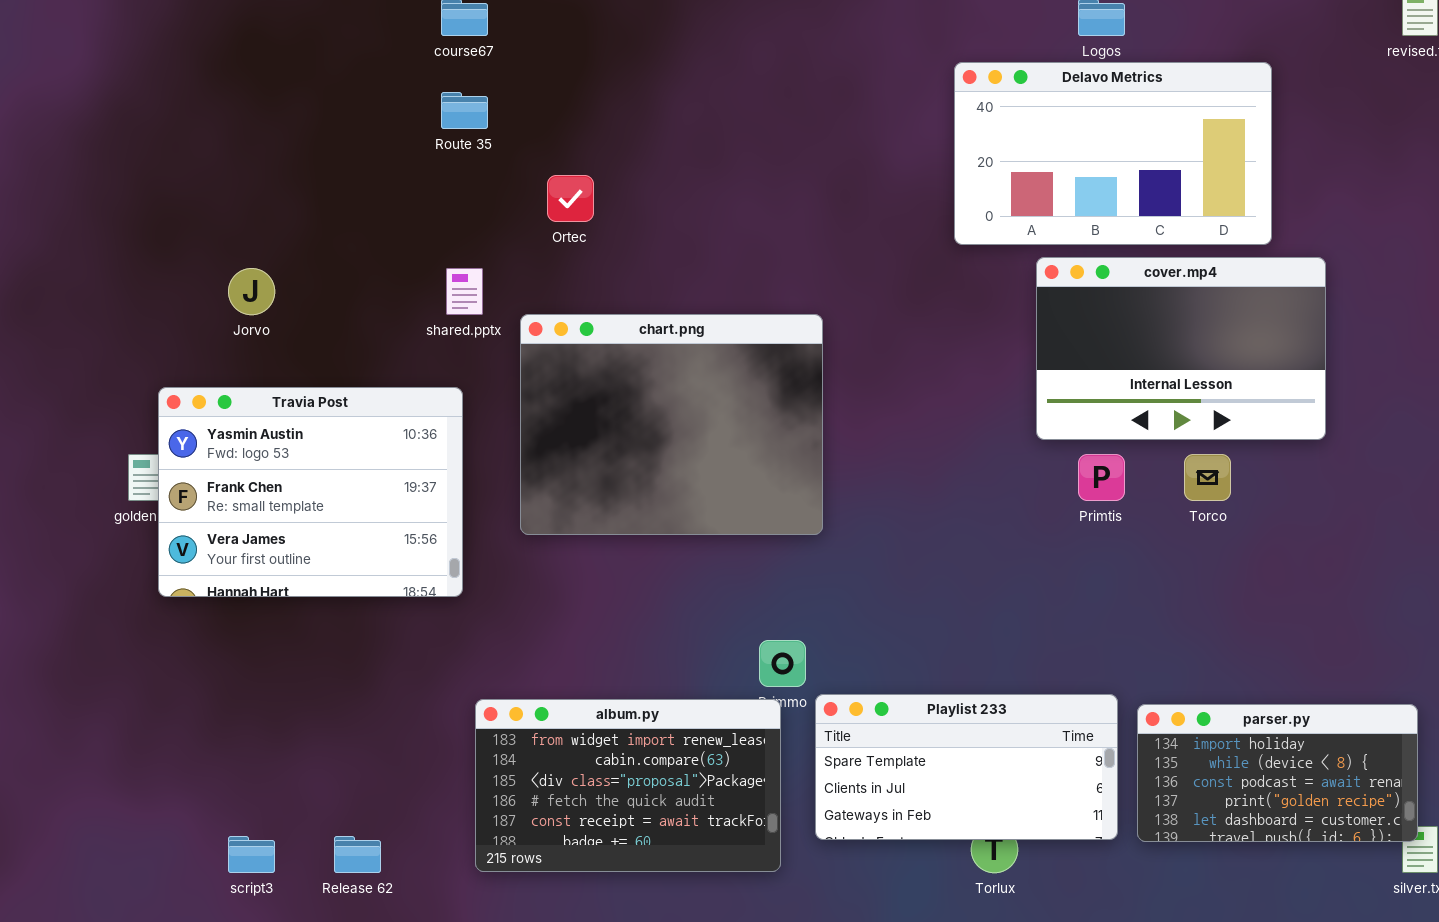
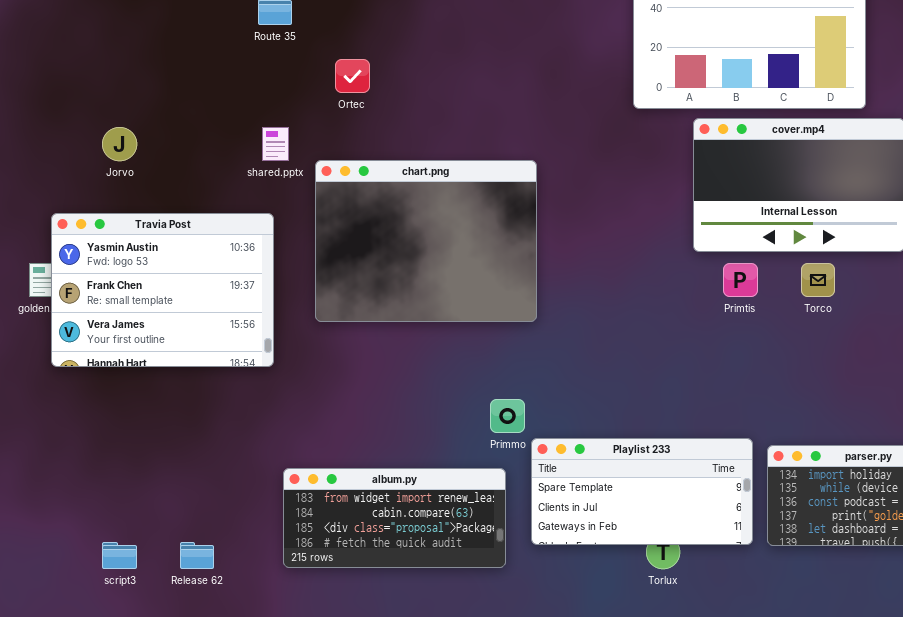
album.py: [475,699,781,872] -> [283,468,506,568], resized

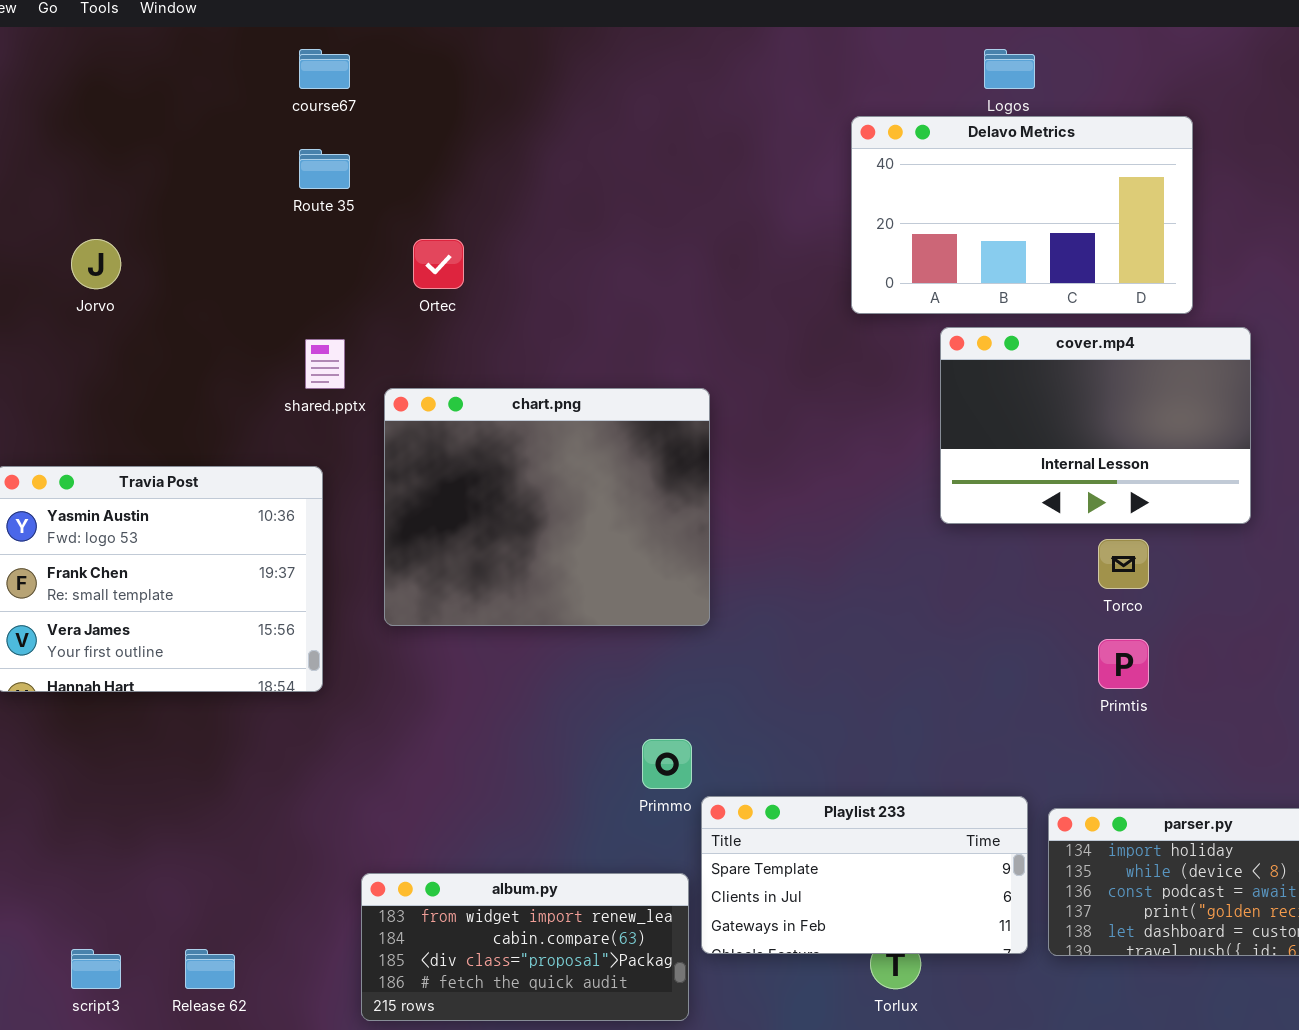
Jorvo: [102,127,137,161] -> [71,239,121,289], moved
Primtis: [723,263,758,297] -> [1098,639,1149,689], moved
album.py: [283,468,506,568] -> [361,873,689,1021], moved

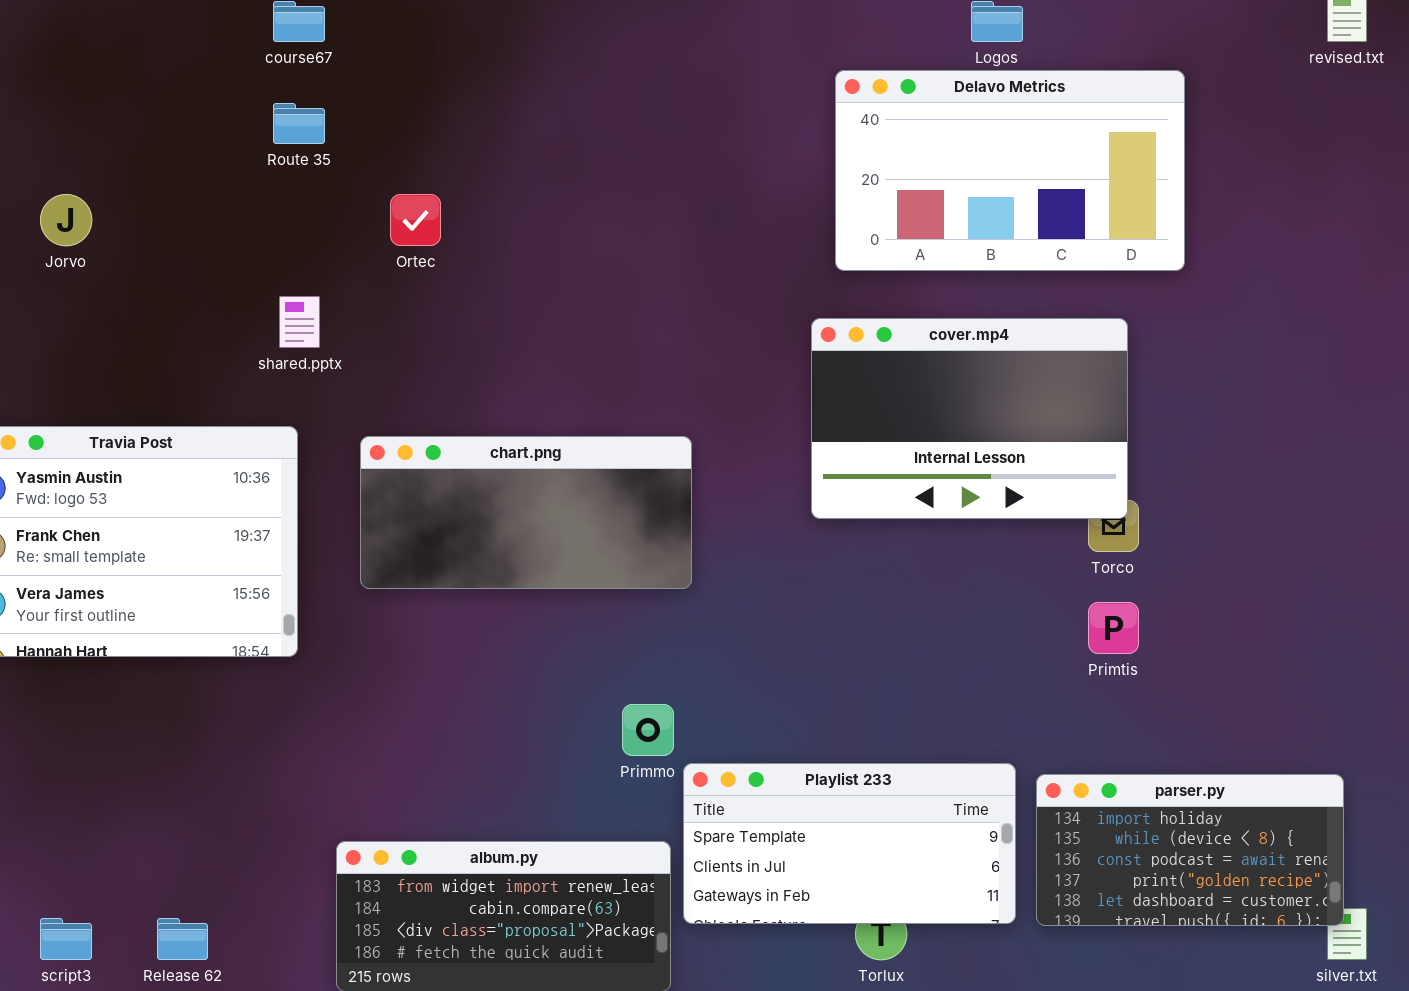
cover.mp4: [940,327,1251,524] -> [811,318,1128,519], moved
chart.png: [384,388,710,626] -> [360,436,692,589], resized

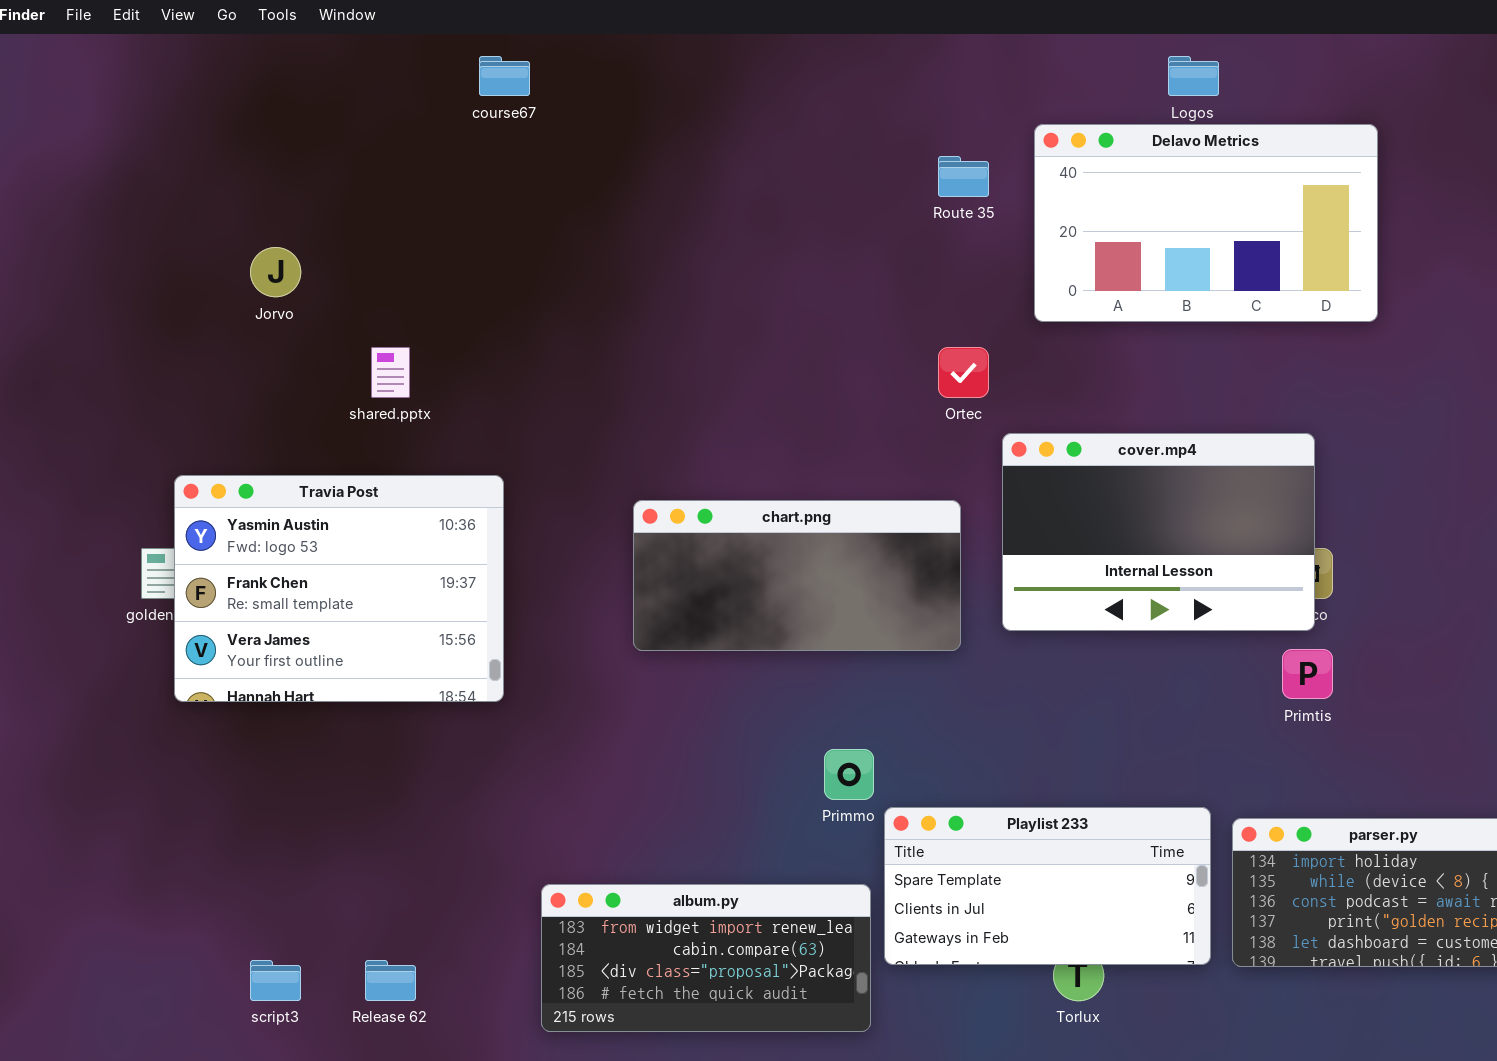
Route 35: [273,103,325,144] -> [938,156,989,197], moved
Ortec: [390,194,441,246] -> [938,347,989,398], moved
shared.pptx: [279,296,320,348] -> [371,347,410,398], moved
cover.mp4: [811,318,1128,519] -> [1002,433,1315,631], moved
chart.png: [360,436,692,589] -> [633,500,961,651], moved

